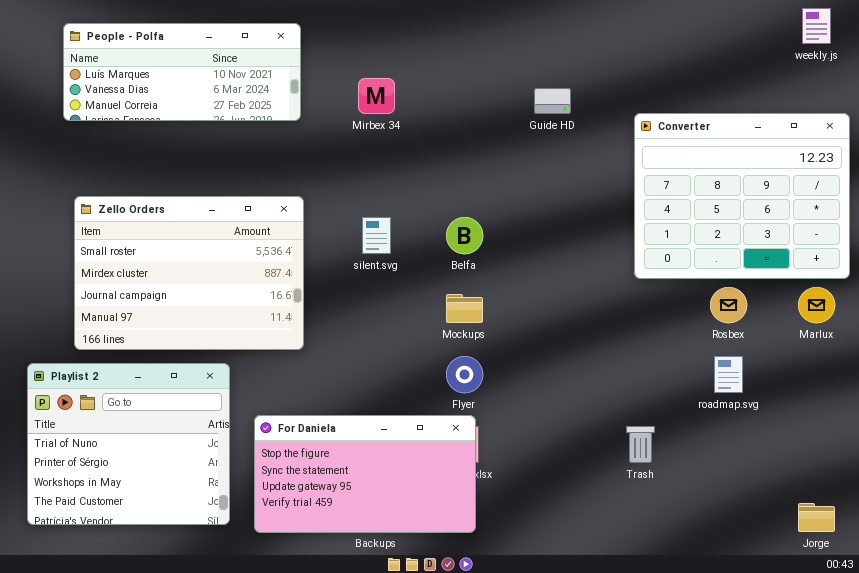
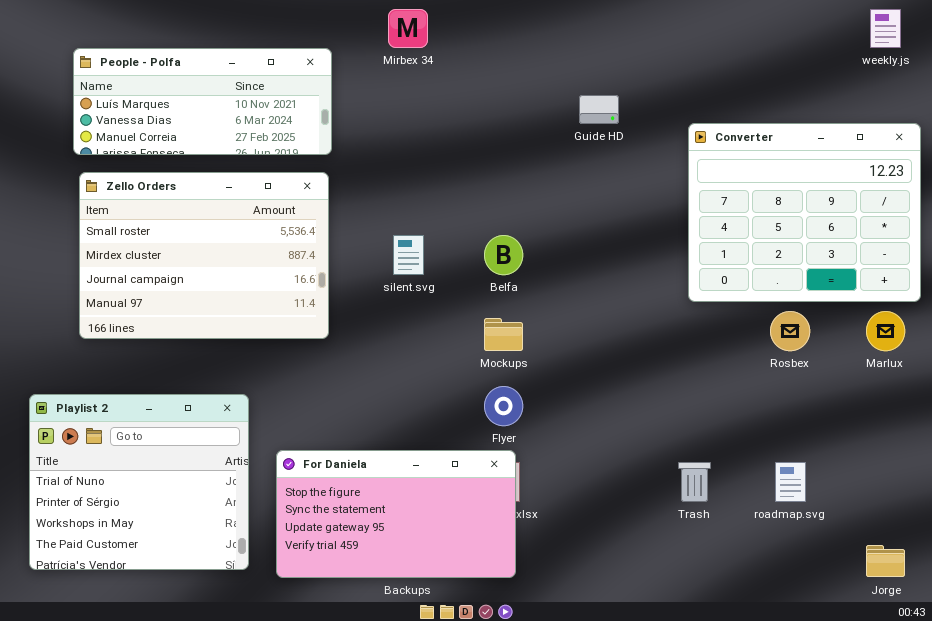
People - Polfa: [63,23,301,121] -> [73,48,332,155], moved
Mirbex 34: [358,78,395,114] -> [388,9,428,48], moved
Zello Orders: [74,196,304,350] -> [79,172,329,339], moved
roadmap.svg: [714,356,743,393] -> [775,462,806,502], moved

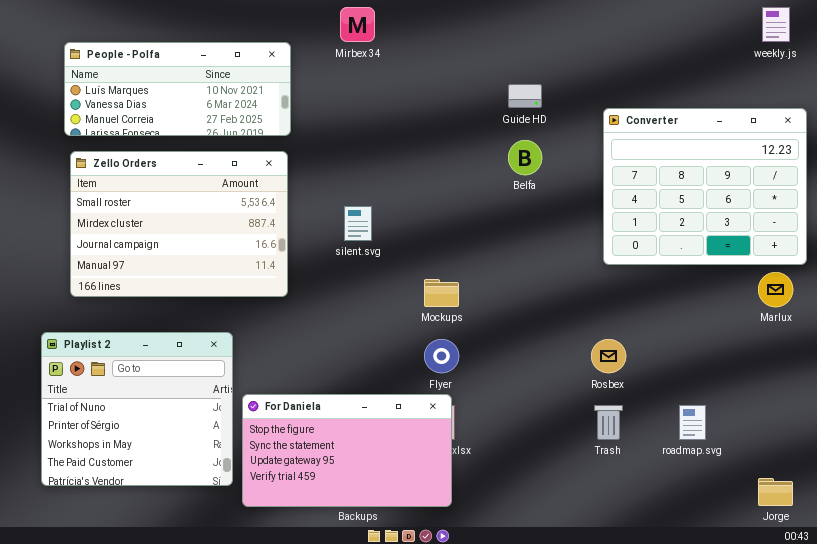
Belfa: [484,235,523,275] -> [508,140,542,175], moved
Rosbex: [770,311,810,351] -> [591,339,626,373], moved
Playlist 2: [29,394,249,570] -> [41,332,233,486], moved

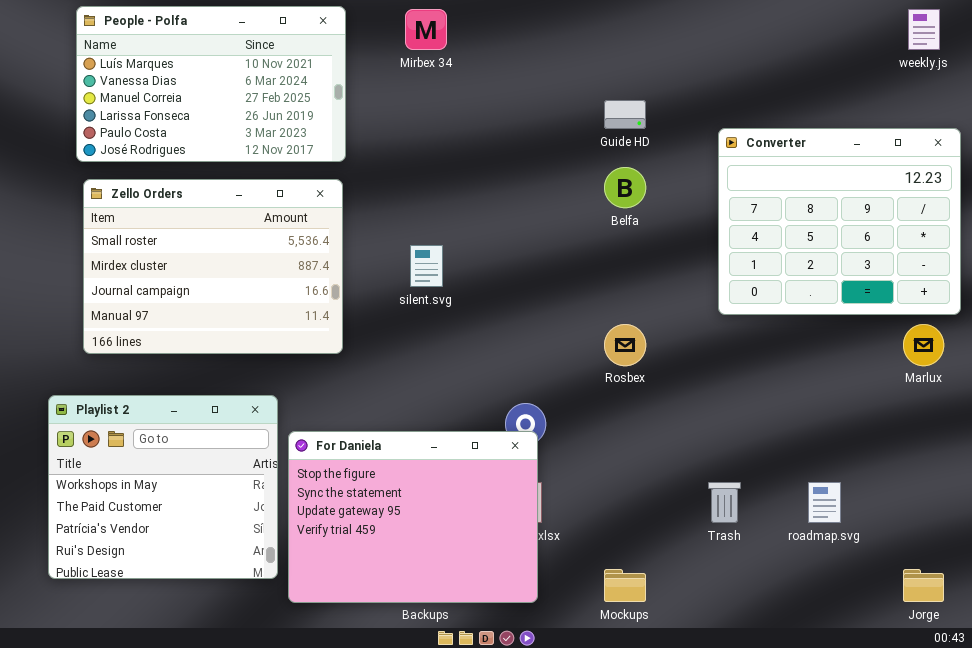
People - Polfa: [64,42,291,136] -> [76,6,346,162], resized
Mockups: [424,279,459,307] -> [604,569,646,602], moved
Playlist 2: [41,332,233,486] -> [48,395,278,579], scrolled down 2 rows
Rosbex: [591,339,626,373] -> [604,324,646,366], moved
For Daniela: [242,394,452,507] -> [288,431,538,603], resized

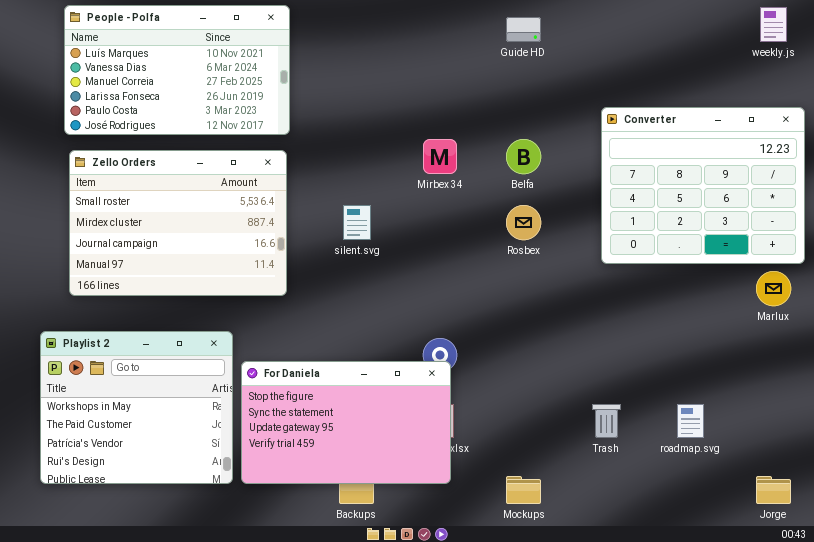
Mirbex 34: [405,9,447,50] -> [423,139,457,174], moved
Guide HD: [604,100,646,129] -> [506,17,541,42], moved
Rosbex: [604,324,646,366] -> [506,205,541,240], moved
For Daniela: [288,431,538,603] -> [241,361,451,484], resized

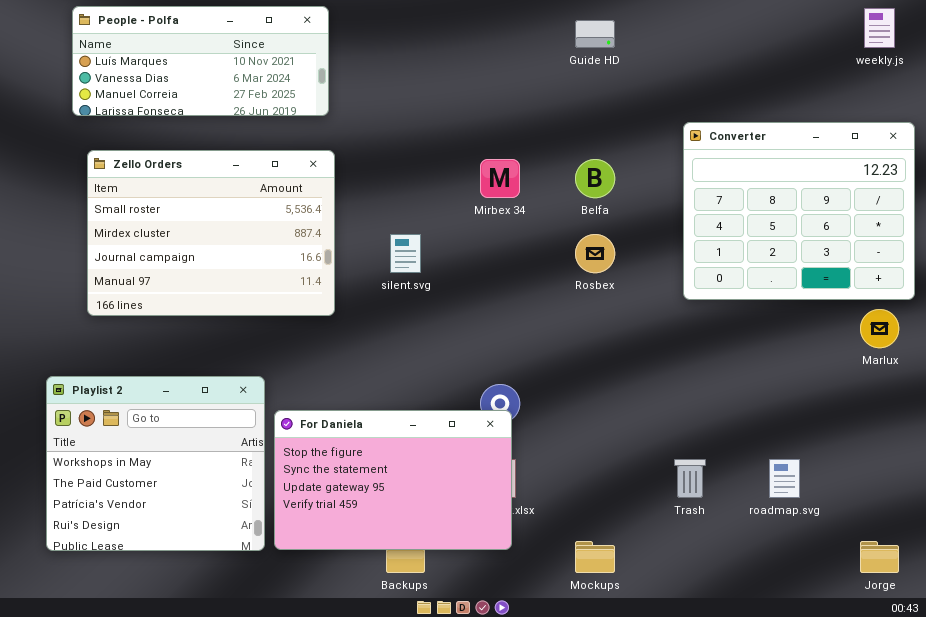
People - Polfa: [64,5,290,135] -> [72,6,329,116], resized
Zello Orders: [69,150,287,296] -> [87,150,335,316], moved

